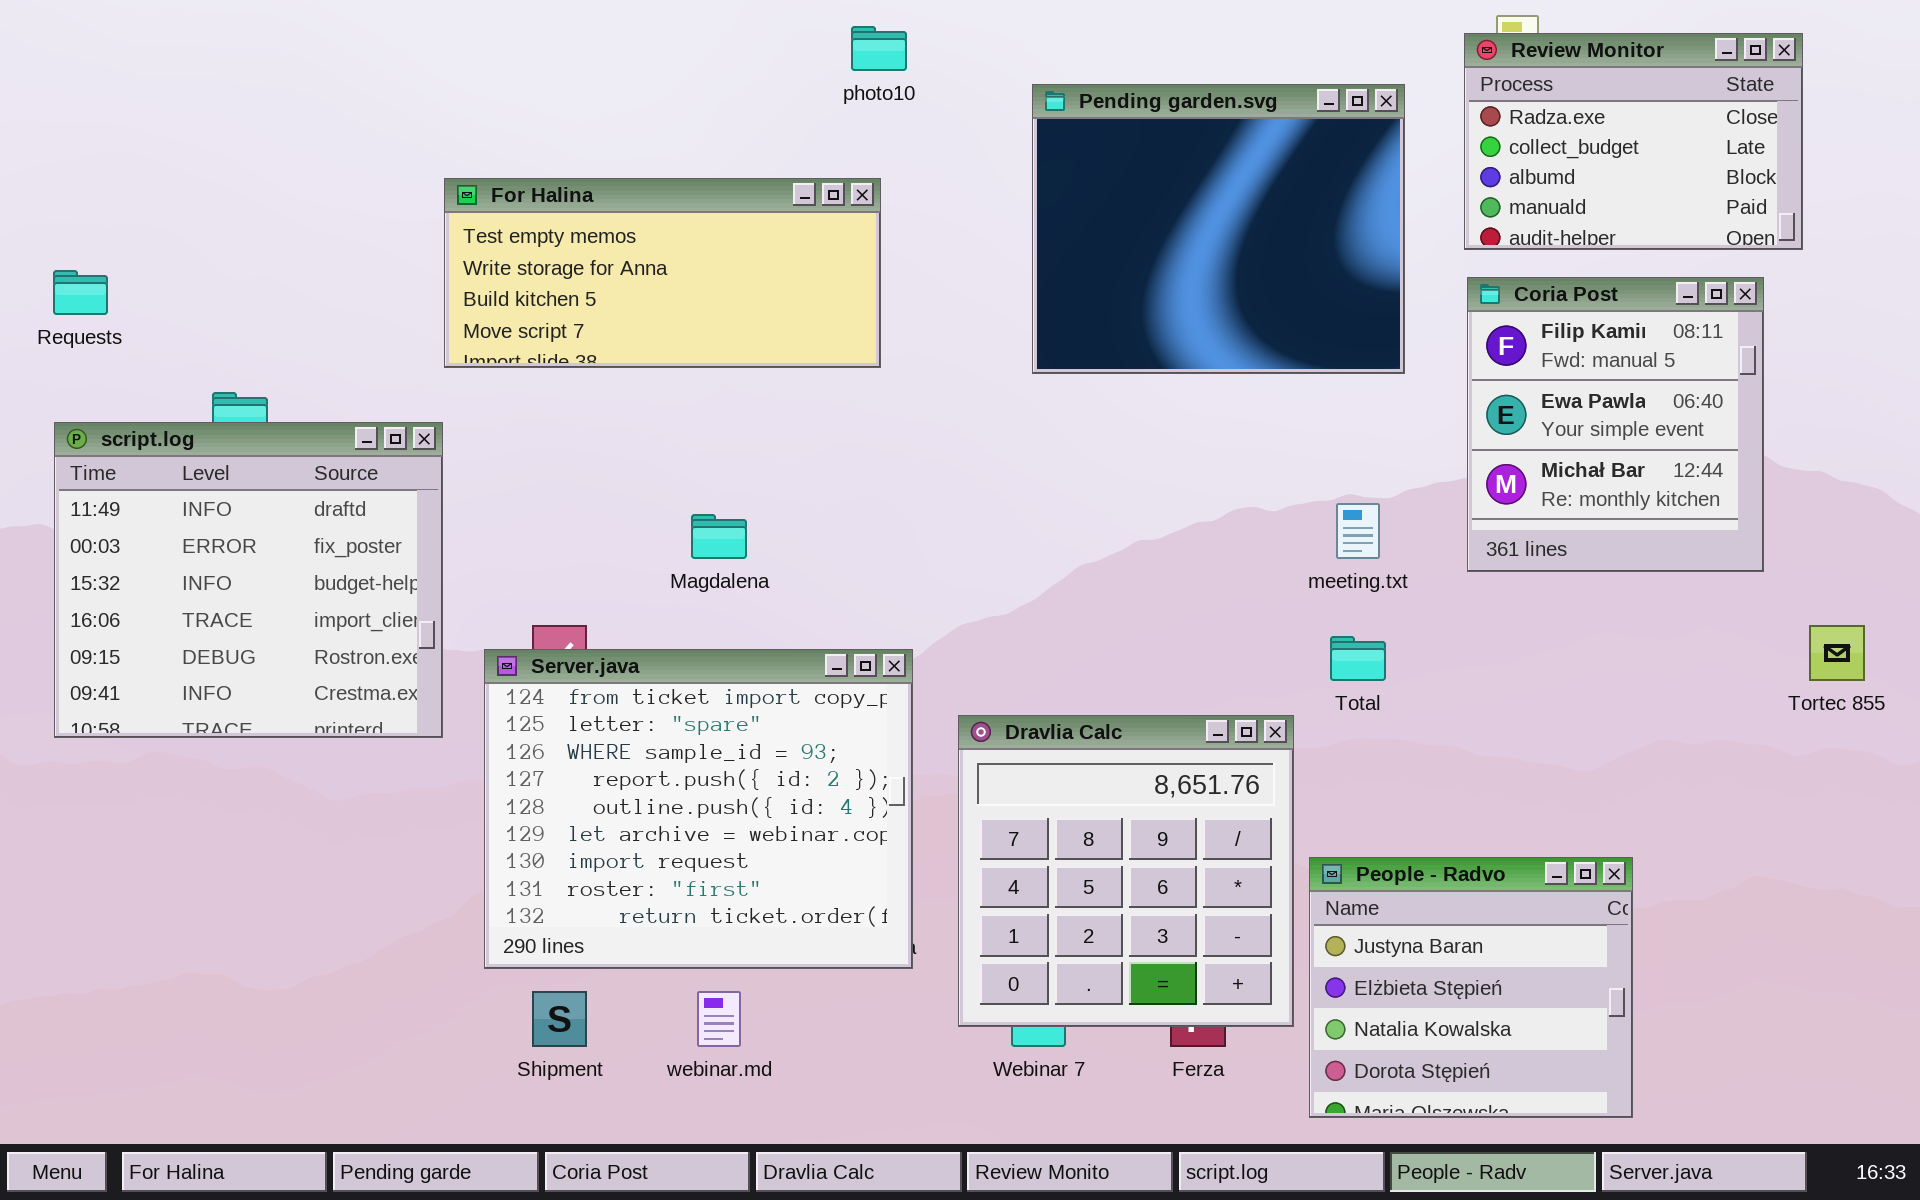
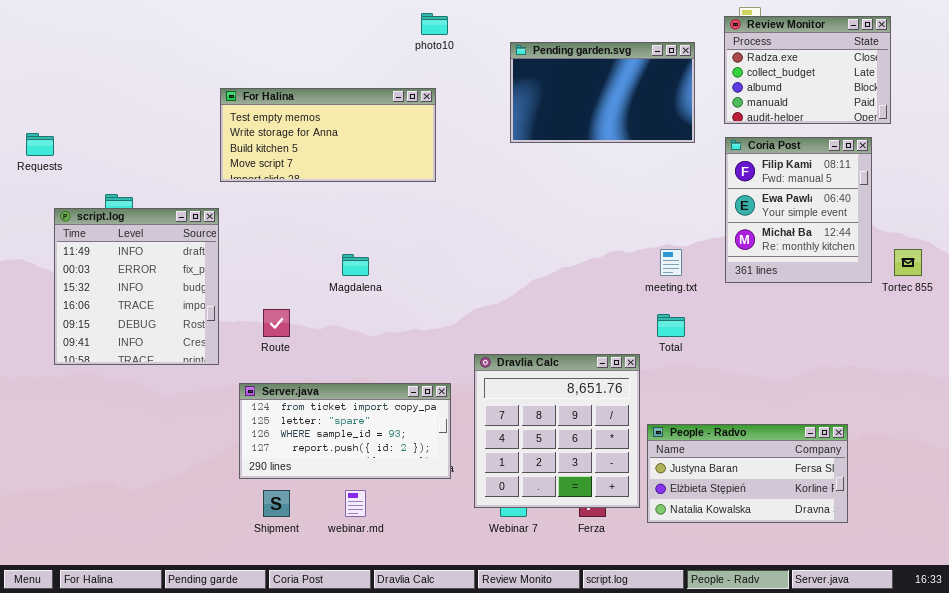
Pending garden.svg: [1032,84,1405,374] -> [510,42,695,143], resized
script.log: [54,422,443,738] -> [54,208,219,365], resized
Tortec 855: [1809,625,1865,681] -> [894,249,922,276], moved
Server.java: [484,649,913,969] -> [239,383,451,479], resized
People - Radvo: [1309,857,1633,1118] -> [647,424,848,523], resized

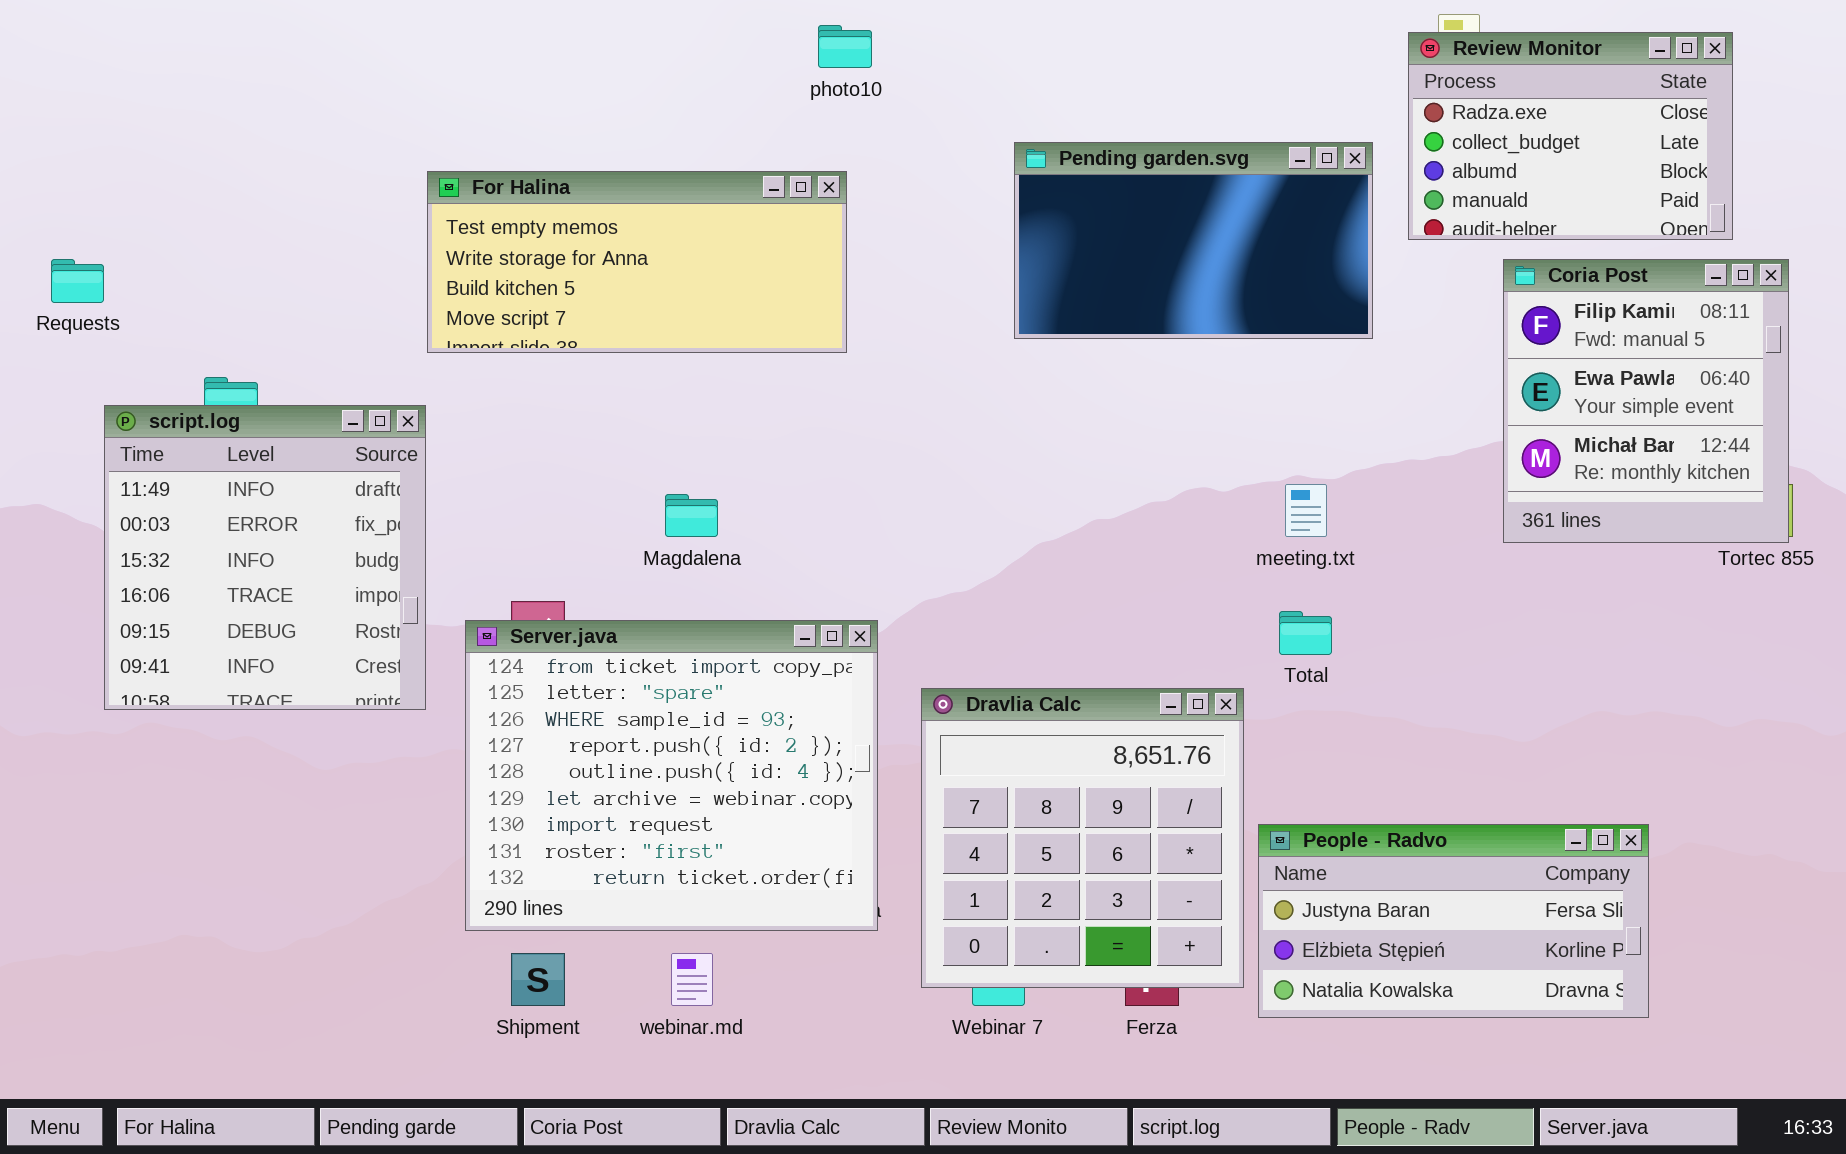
Pending garden.svg: [510,42,695,143] -> [1014,142,1373,339], moved
Coria Post: [725,137,872,283] -> [1503,259,1789,543], moved
Server.java: [239,383,451,479] -> [465,620,878,931], resized

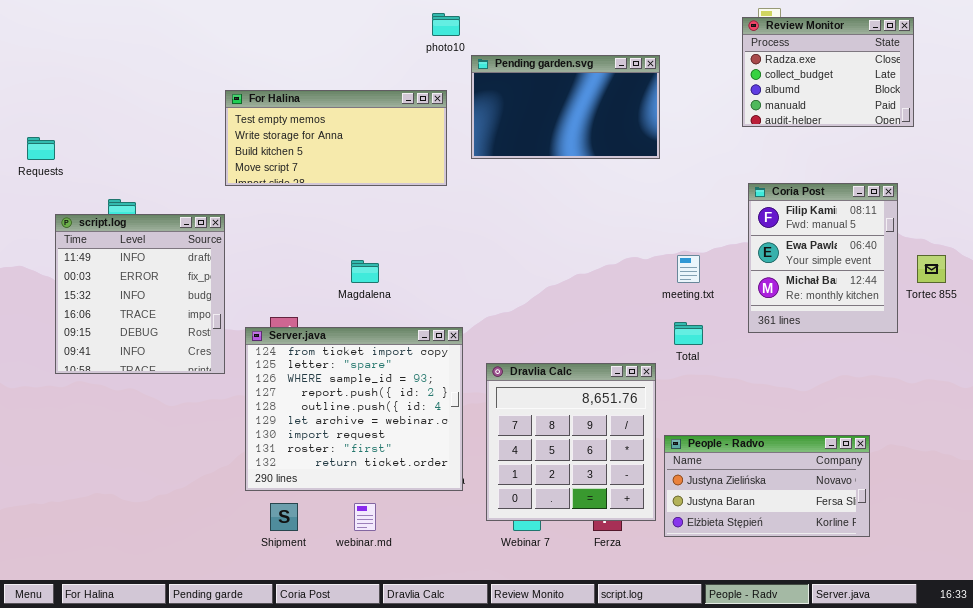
Pending garden.svg: [1014,142,1373,339] -> [471,55,660,159], moved
Coria Post: [1503,259,1789,543] -> [748,183,898,333], moved
People - Radvo: [1258,824,1649,1018] -> [664,435,870,537], scrolled up 1 row

